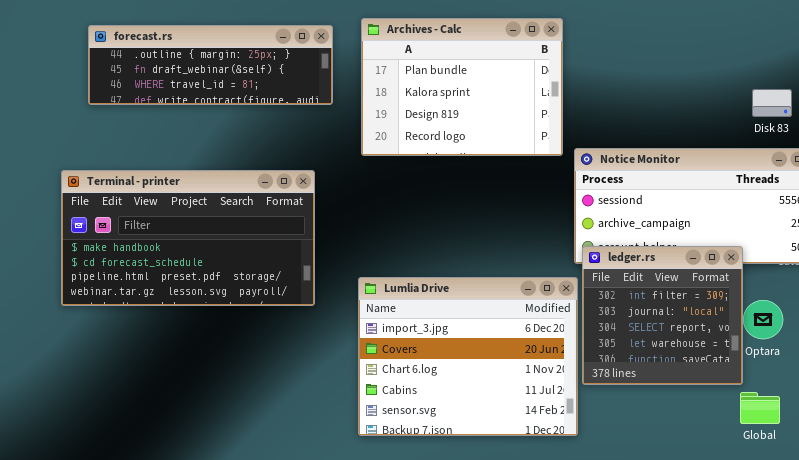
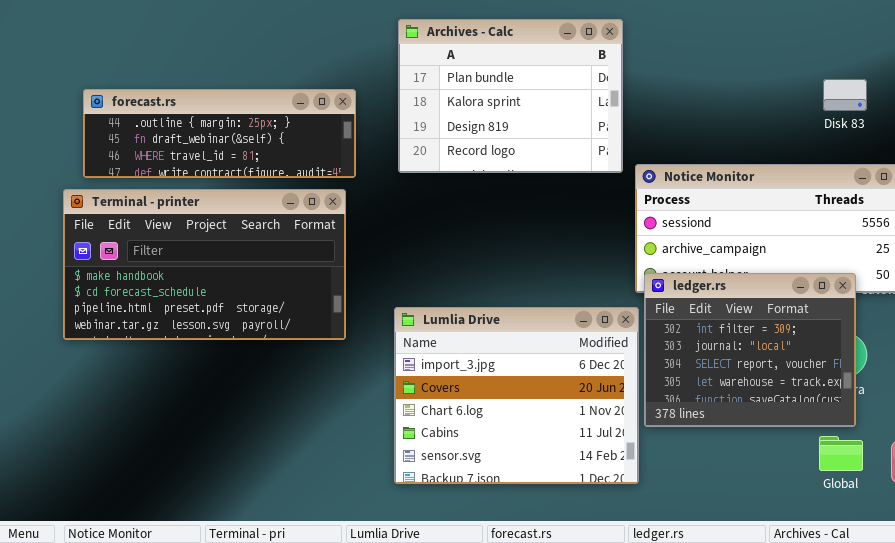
forecast.rs: [88,25,333,105] -> [83,89,356,178], moved
Disk 83: [752,89,792,117] -> [823,79,867,111], moved
ledger.rs: [582,246,743,385] -> [644,273,856,427], resized

